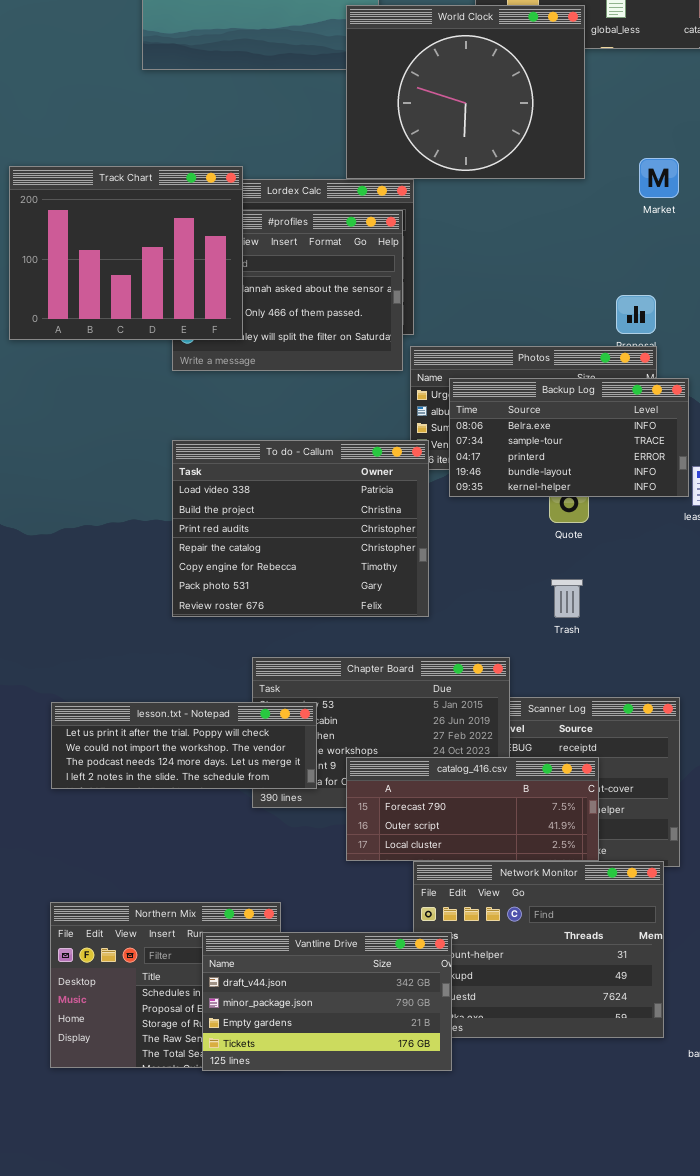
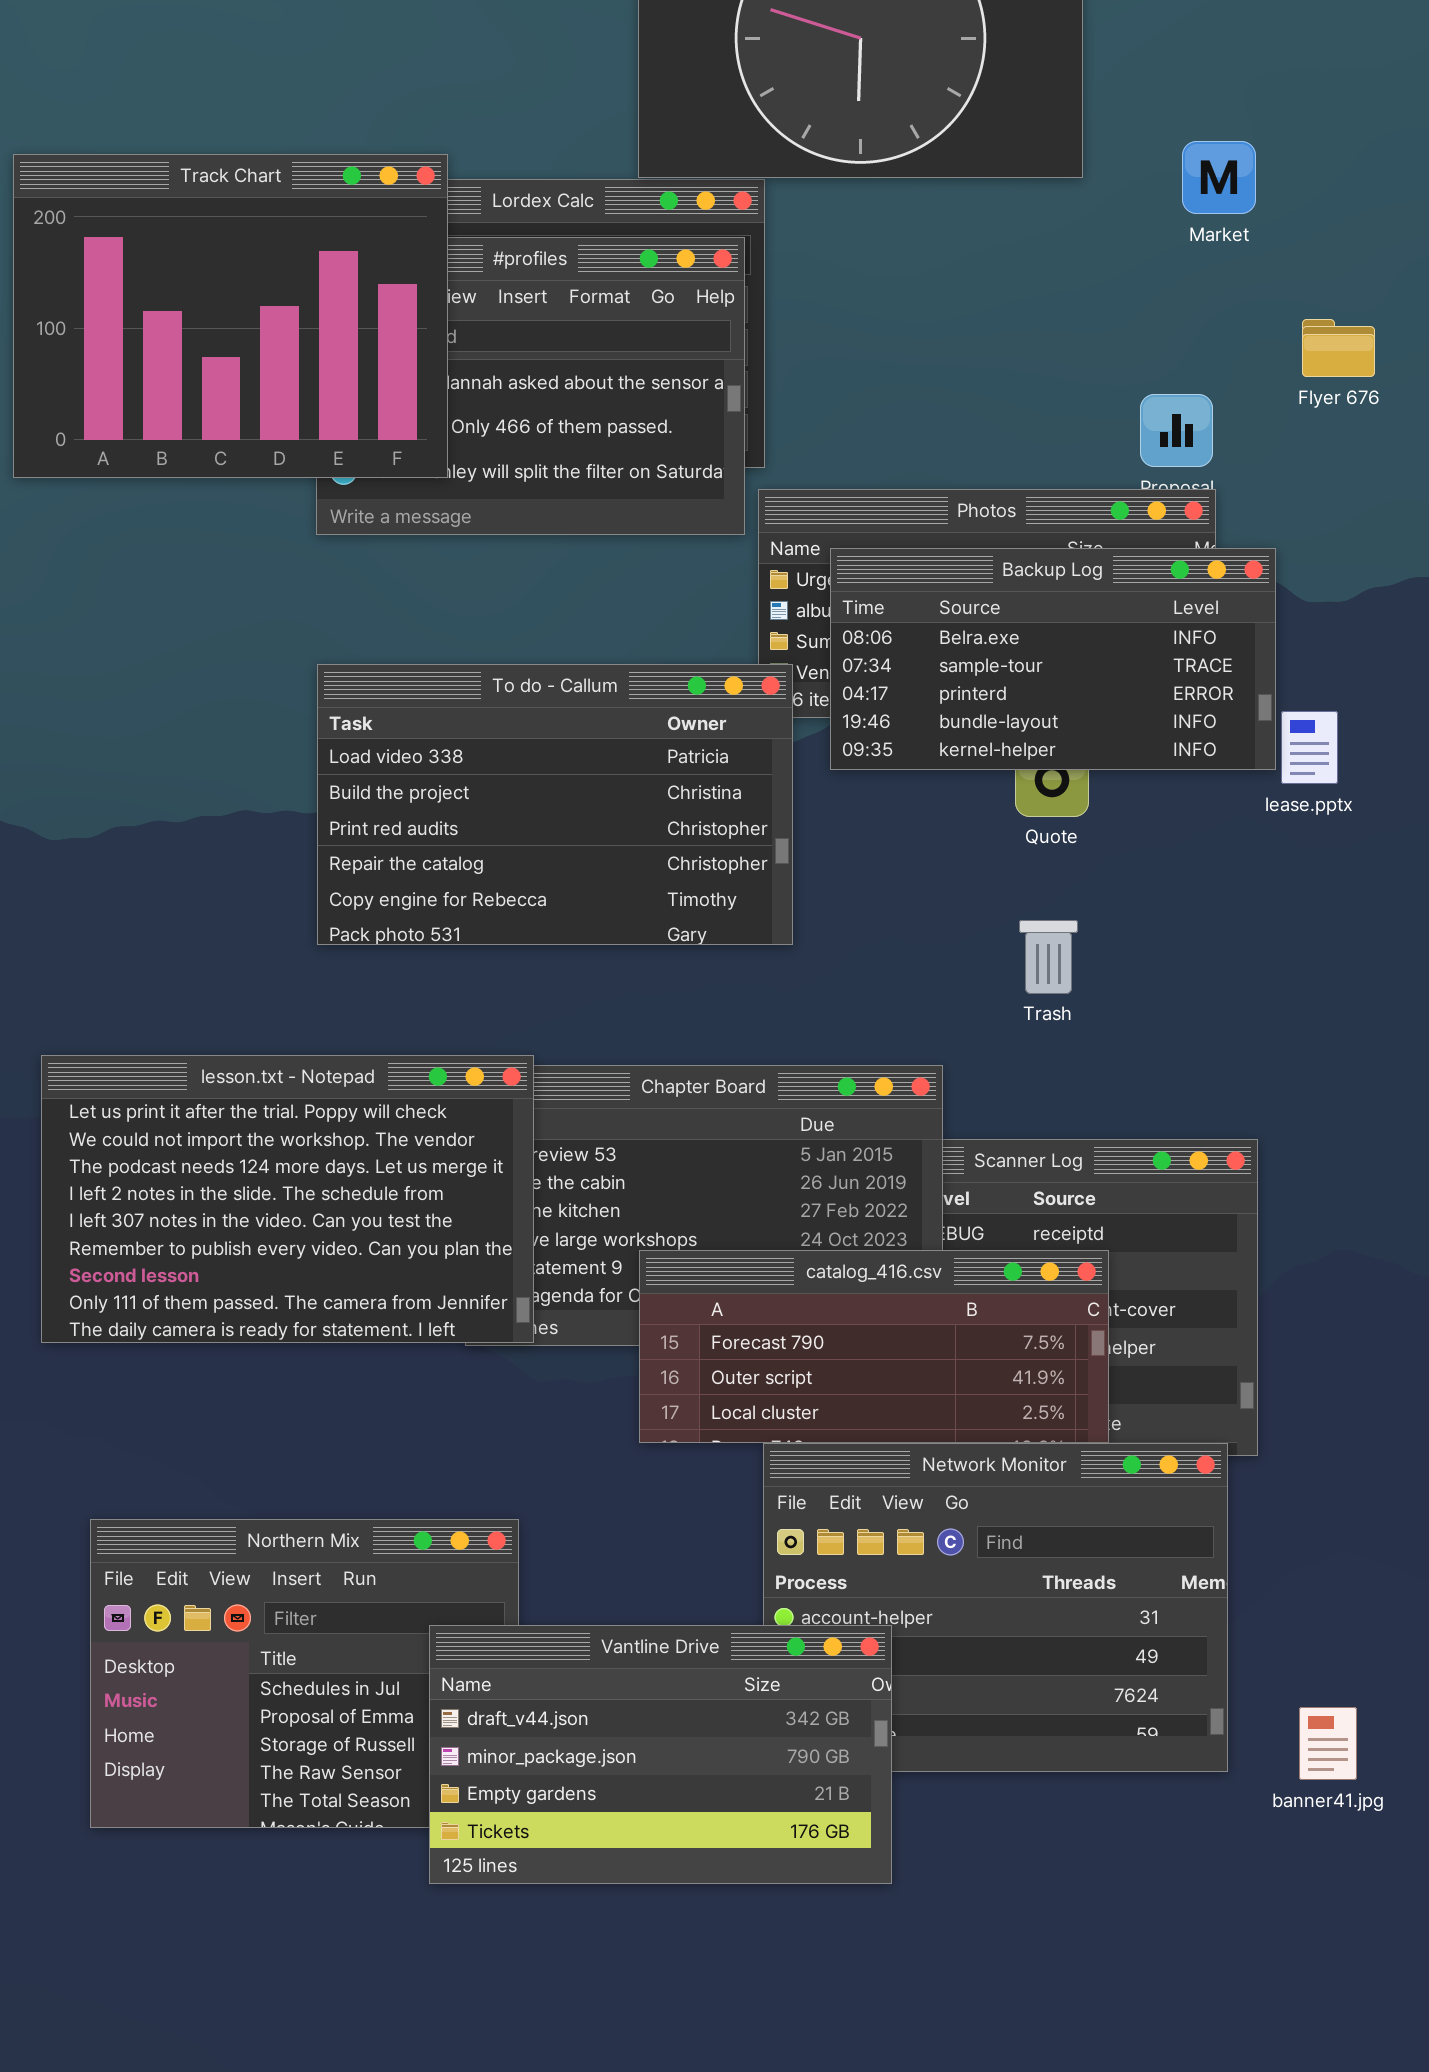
To do - Callum: [172,440,429,617] -> [317,664,793,945], resized
lesson.txt - Notepad: [51,702,317,789] -> [41,1055,534,1343], moved, resized
Vantline Drive: [202,932,452,1071] -> [429,1625,892,1884], moved

